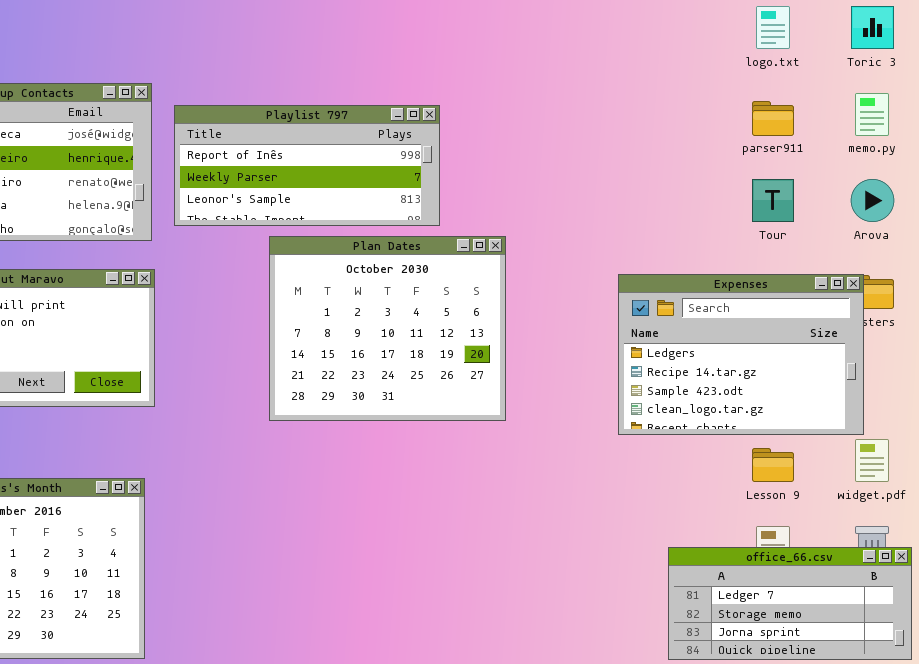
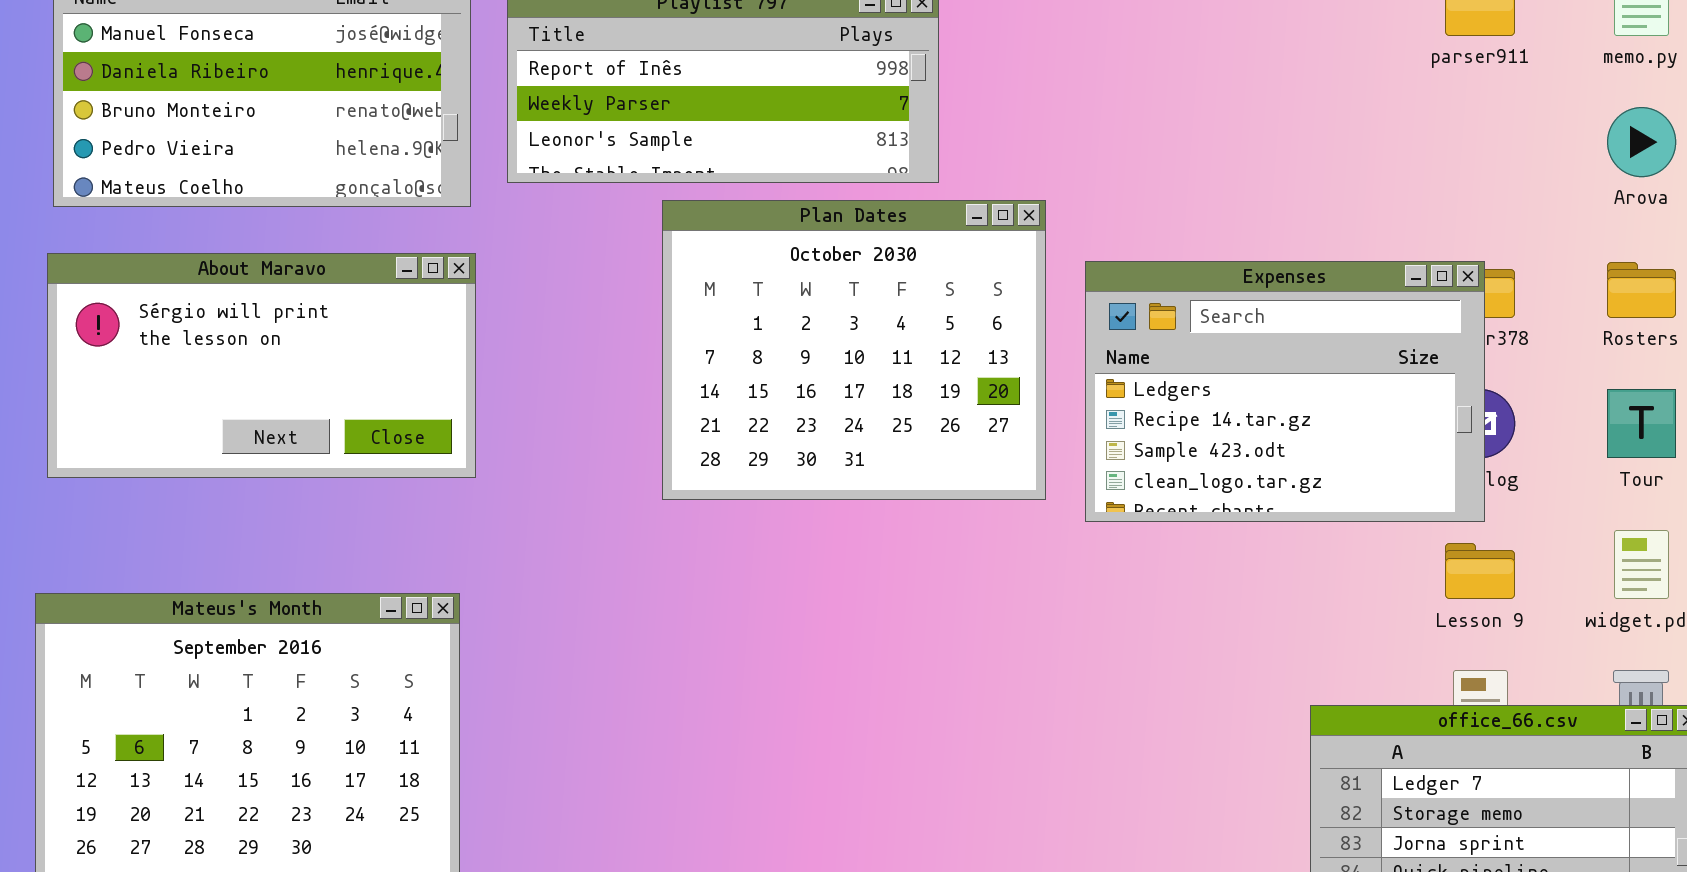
Tour: [752,179,794,222] -> [1607,389,1676,458], moved
Expenses: [618,274,864,435] -> [1085,261,1485,522], moved

